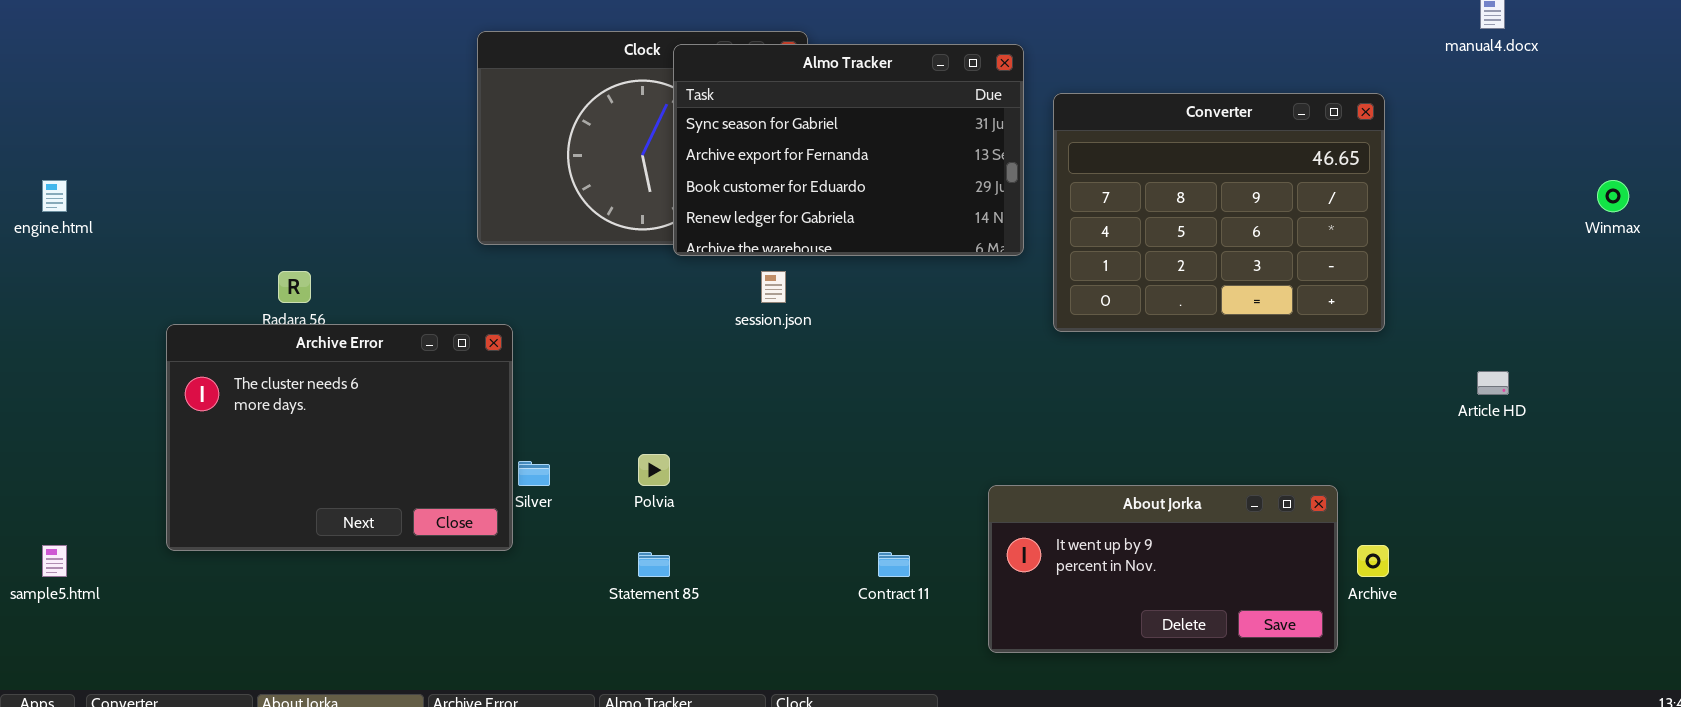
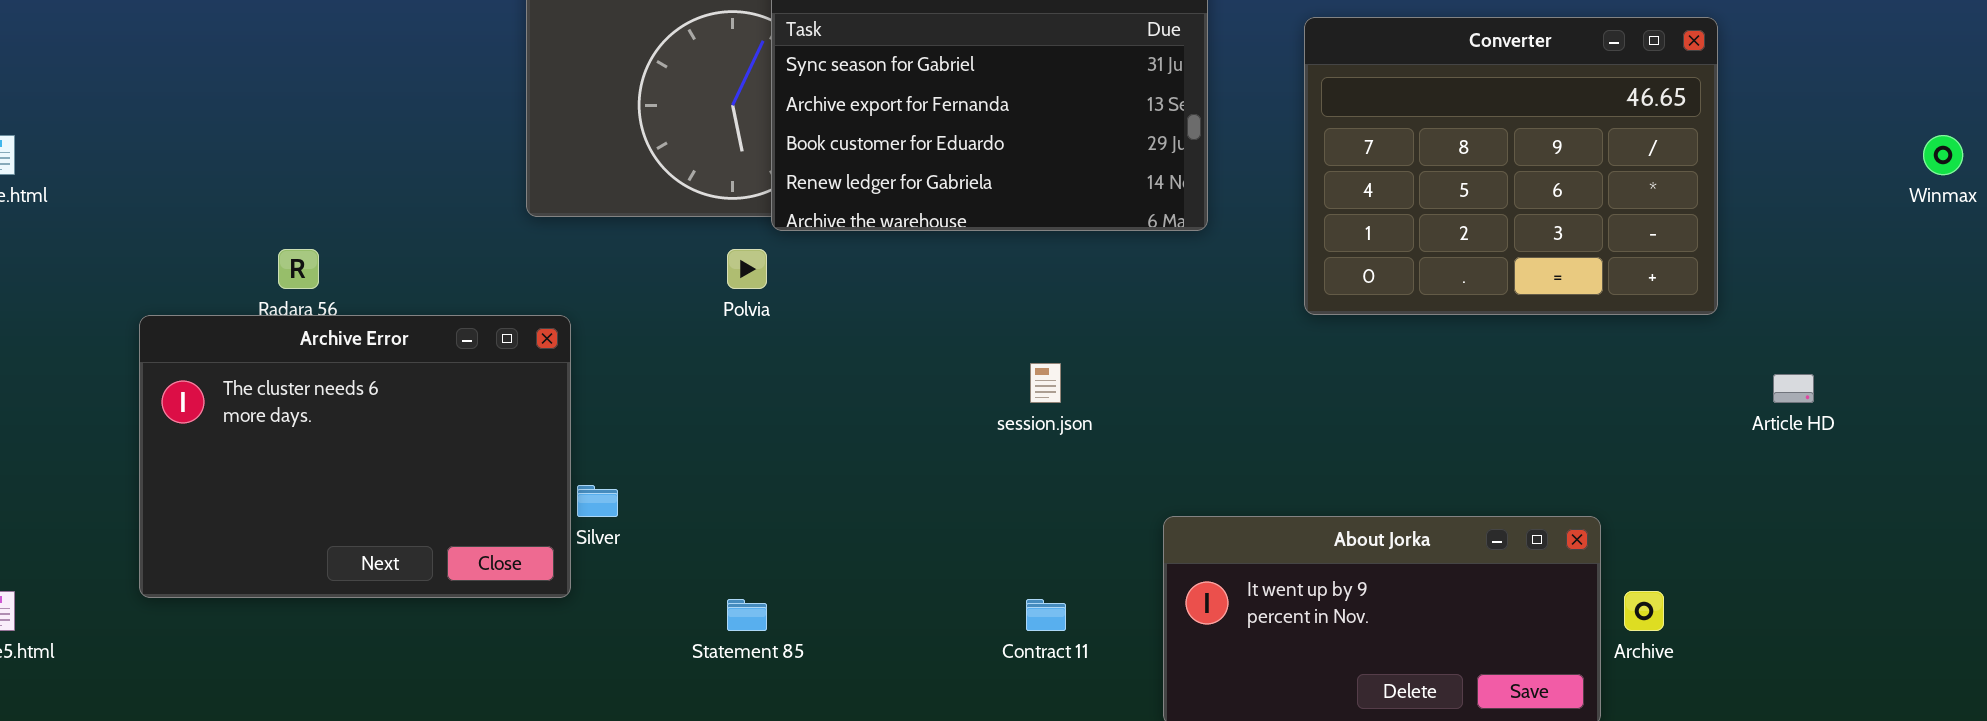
Converter: [1053,93,1385,332] -> [1304,17,1718,315], moved
session.json: [761,271,786,303] -> [1030,363,1061,403], moved
Polvia: [638,454,670,486] -> [727,249,767,289], moved

